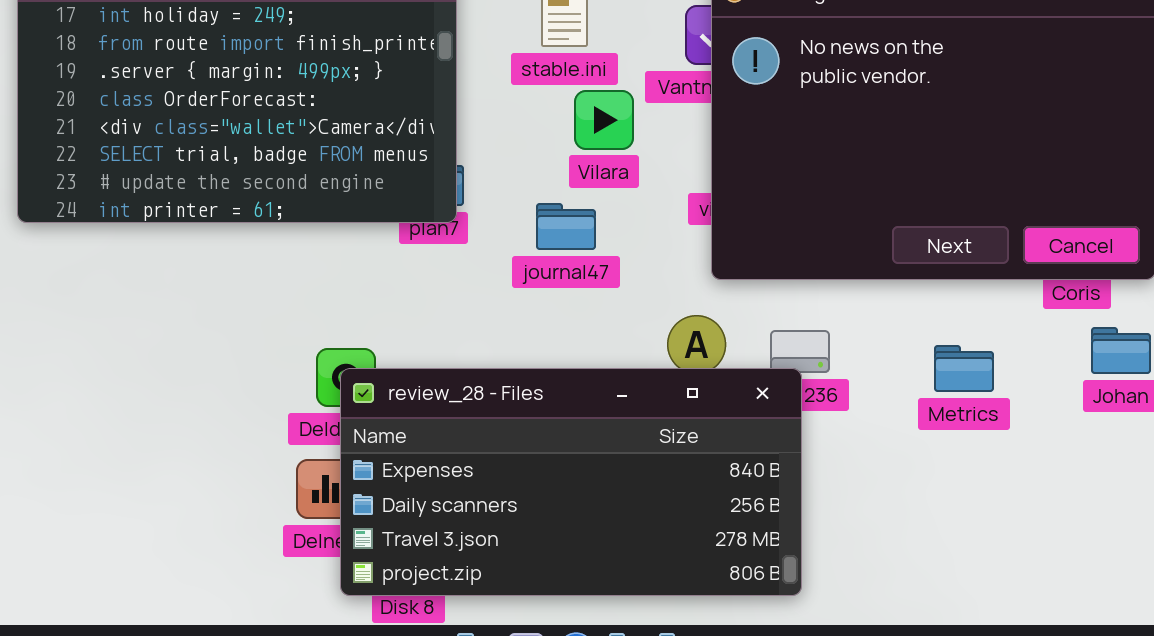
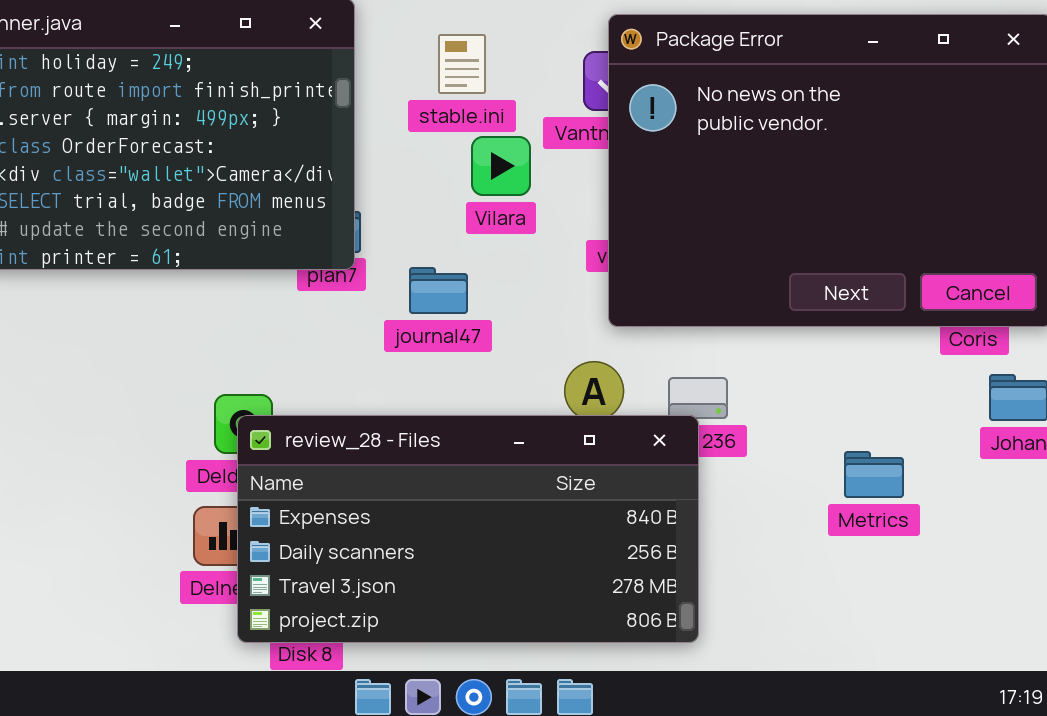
journal47: [536,203,596,250] -> [409,267,468,314], moved
Metrics: [934,345,994,392] -> [844,451,904,498], moved

